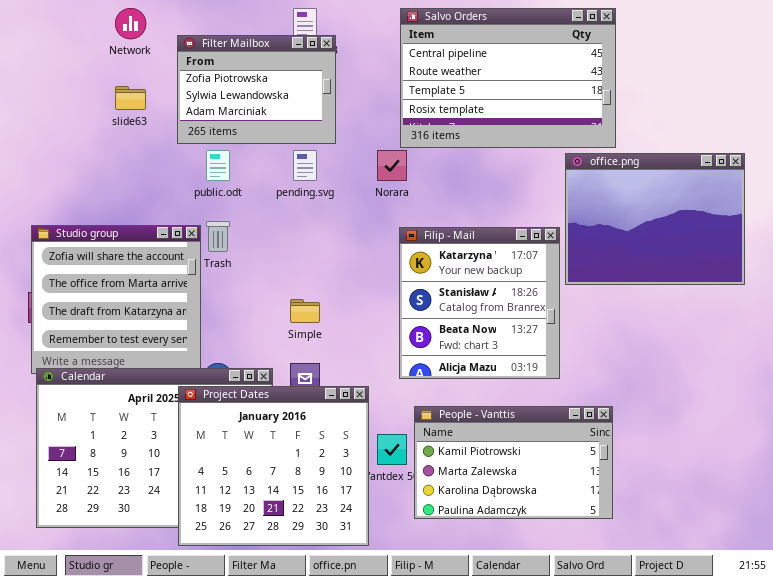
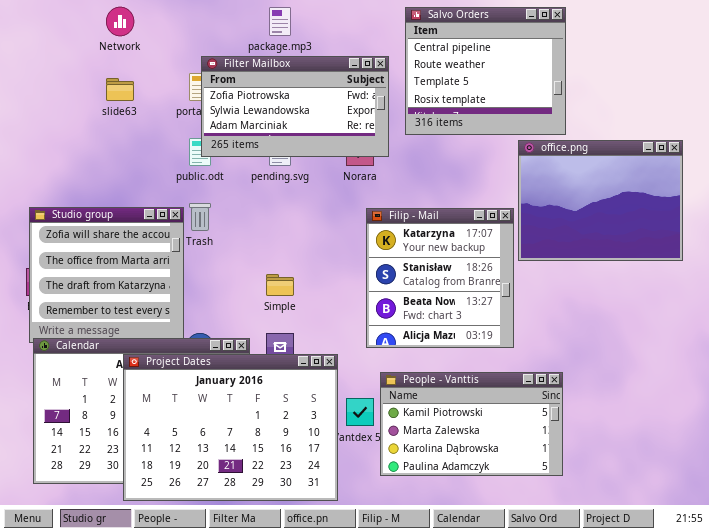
Salvo Orders: [400,8,616,148] -> [405,7,566,135], resized
Filter Mailbox: [177,35,336,144] -> [201,56,389,157], moved, resized
Project Dates: [178,386,369,546] -> [123,354,338,501], resized

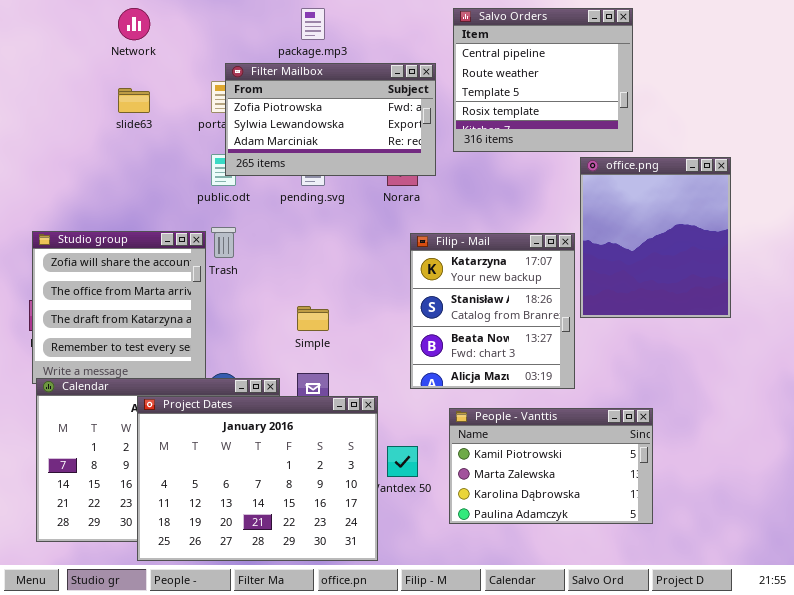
office.png: [518,140,683,261] -> [580,157,731,318], resized
People - Vanttis: [380,372,563,476] -> [449,408,653,524], moved

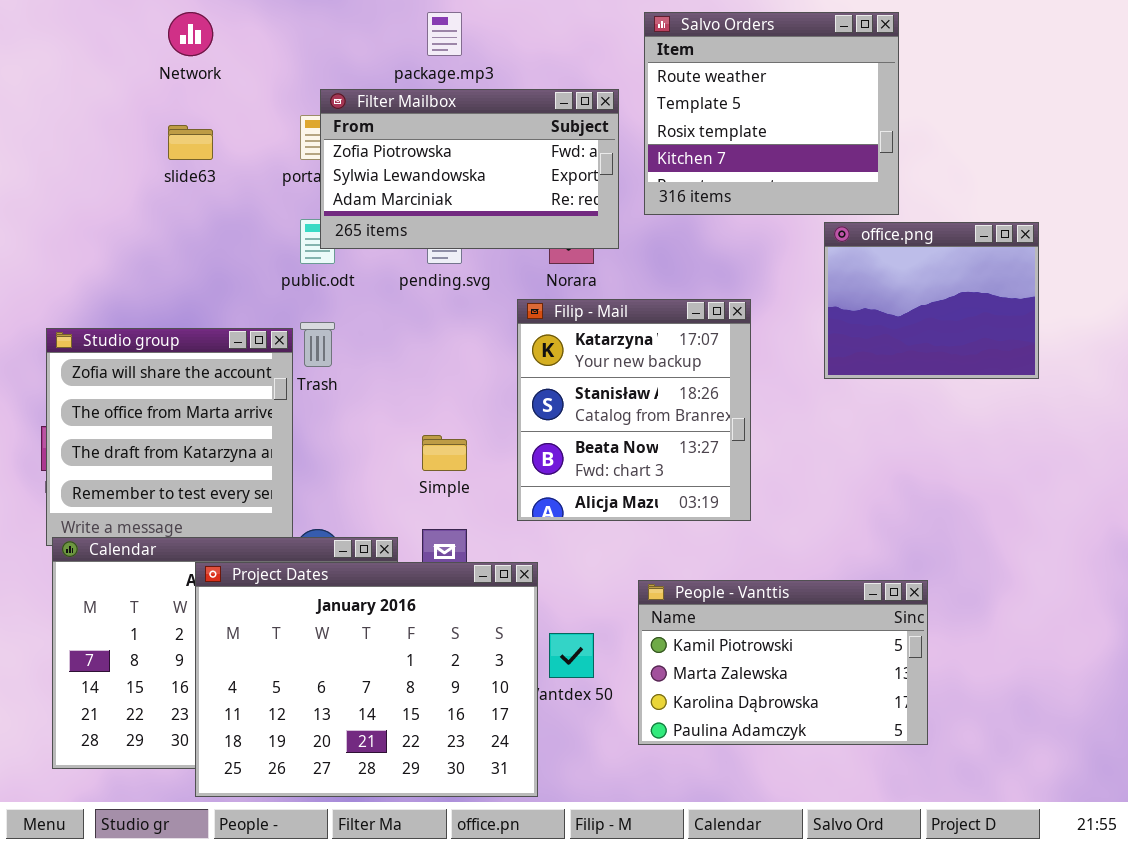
Salvo Orders: [453,8,633,152] -> [644,12,899,215], scrolled down 1 row
office.png: [580,157,731,318] -> [824,222,1039,379], resized
Filip - Mail: [410,233,575,389] -> [517,299,751,521], moved

